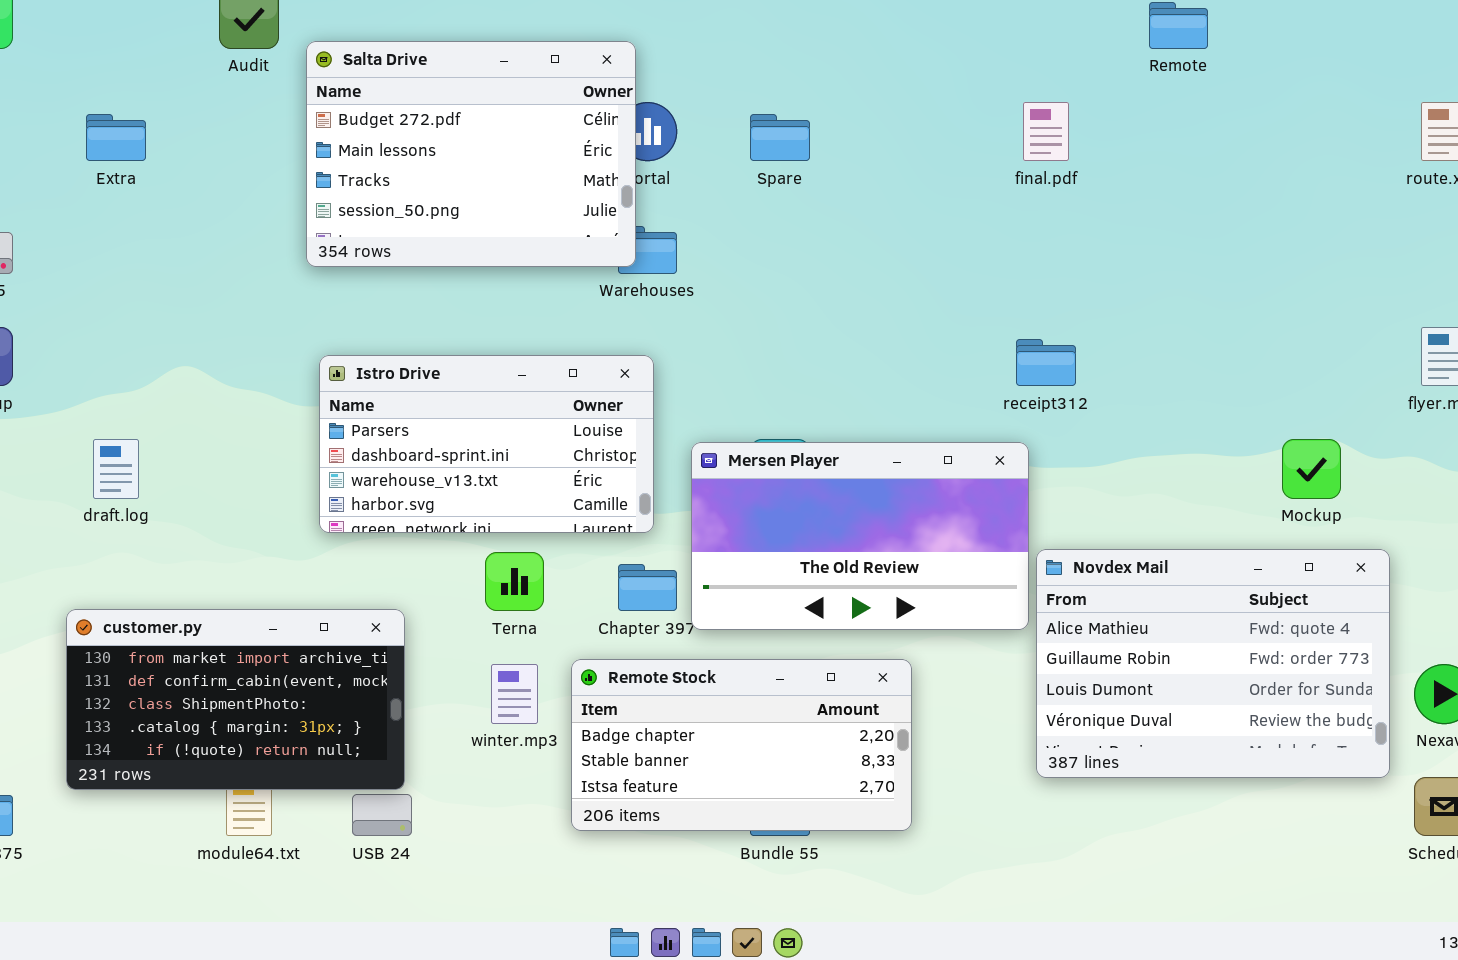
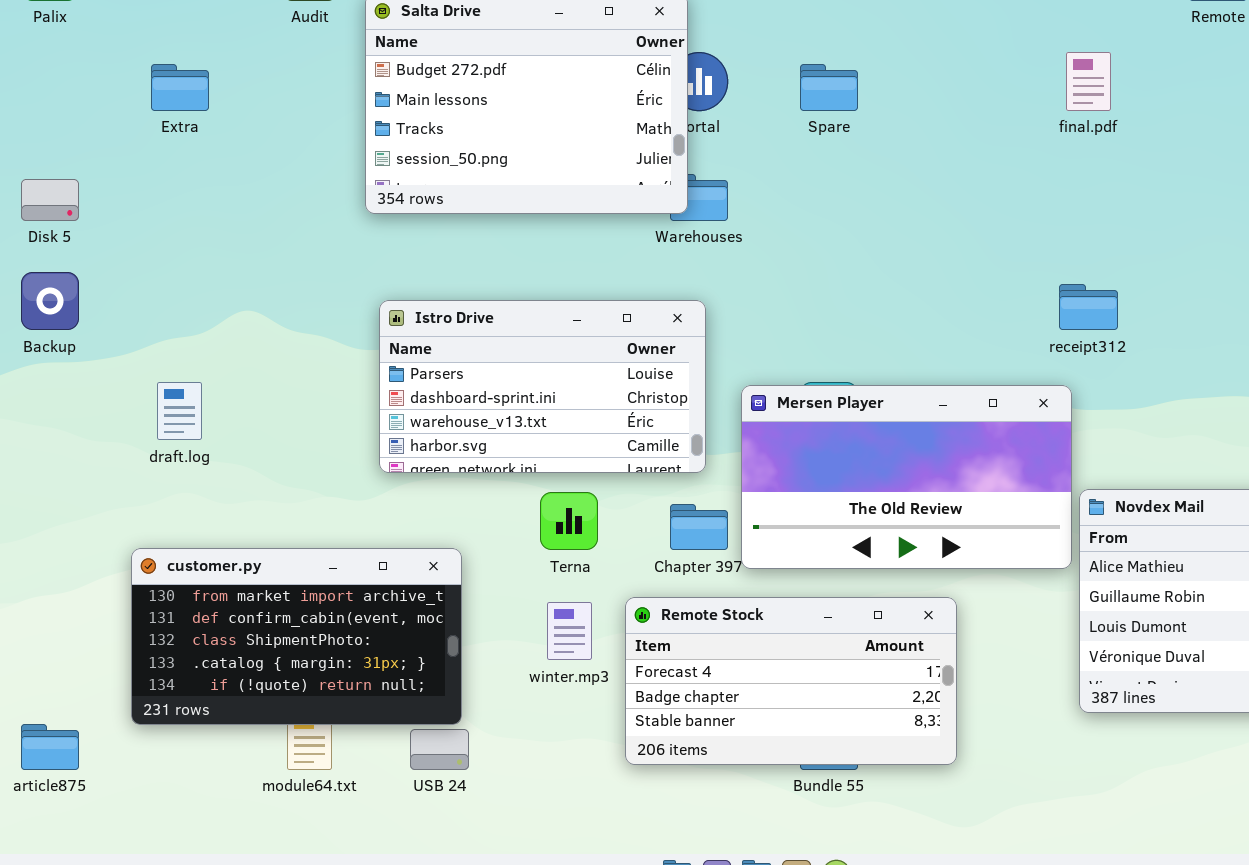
Remote Stock: [571,659,912,831] -> [625,597,957,765], scrolled up 1 row

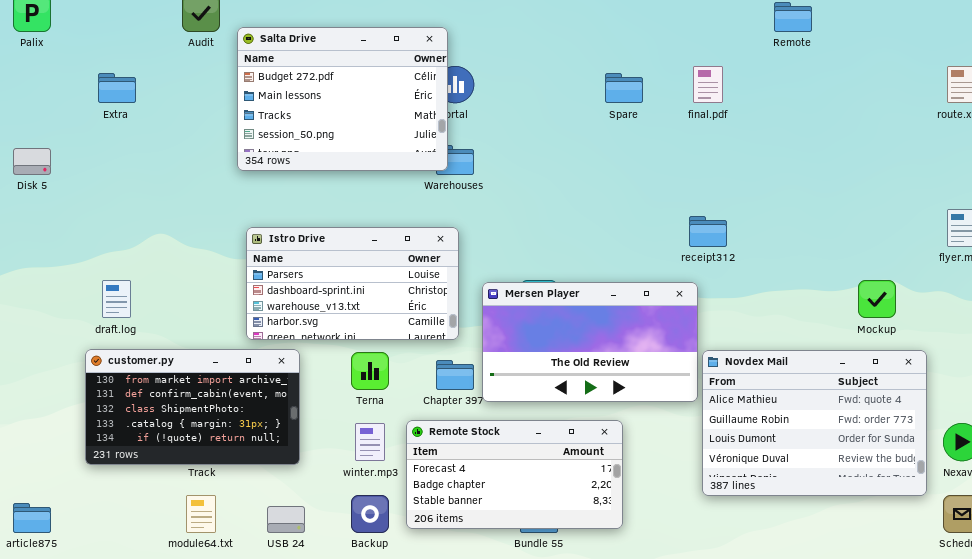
Spare: [800,64,858,111] -> [605,73,643,103], moved
Backup: [21,272,79,330] -> [351,495,389,533], moved
customer.py: [131,548,462,725] -> [85,349,300,465], moved

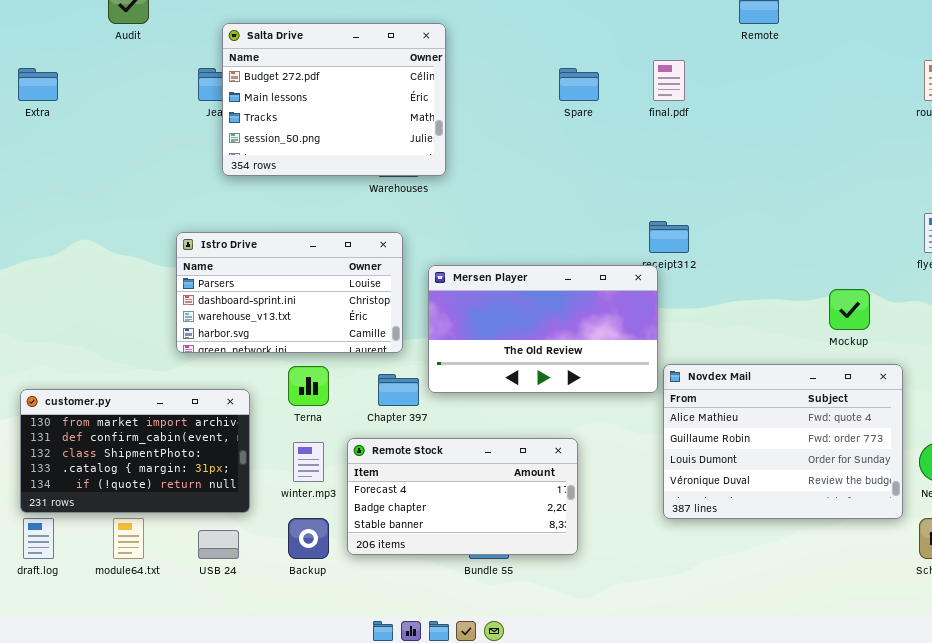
Salta Drive: [237,27,448,171] -> [222,23,446,176], moved
draft.log: [102,280,131,318] -> [23,518,54,559], moved
Mersen Player: [482,282,698,402] -> [428,265,658,393], moved
customer.py: [85,349,300,465] -> [20,389,250,513], moved

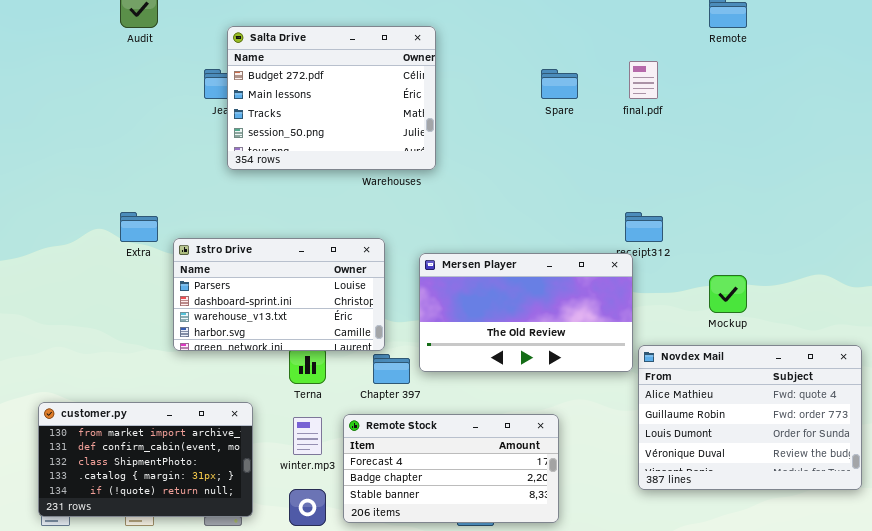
Extra: [18,68,58,101] -> [120,212,158,242], moved
Istro Drive: [176,232,403,353] -> [173,238,385,351], moved
Mockup: [829,289,870,330] -> [709,275,747,313], moved
customer.py: [20,389,250,513] -> [38,402,253,517], moved

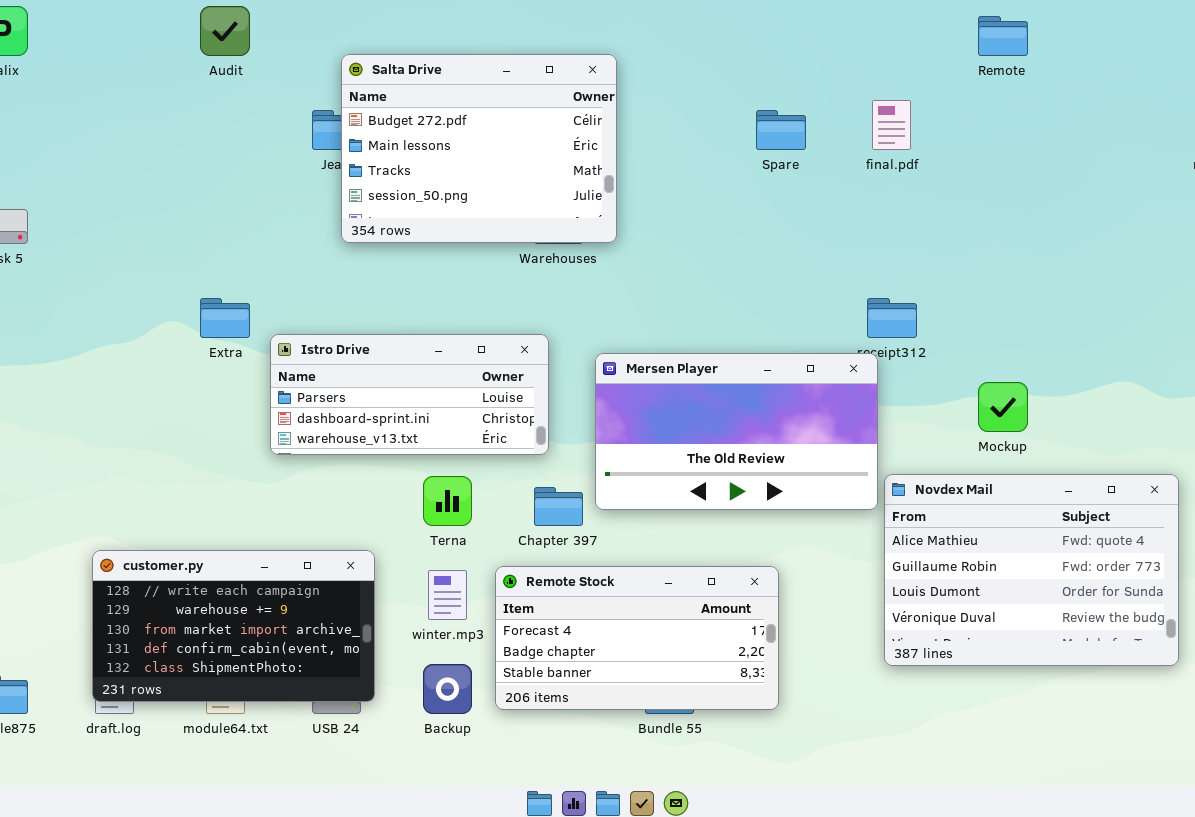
Istro Drive: [173,238,385,351] -> [270,334,549,455], resized
customer.py: [38,402,253,517] -> [92,550,375,702], scrolled up 2 rows

